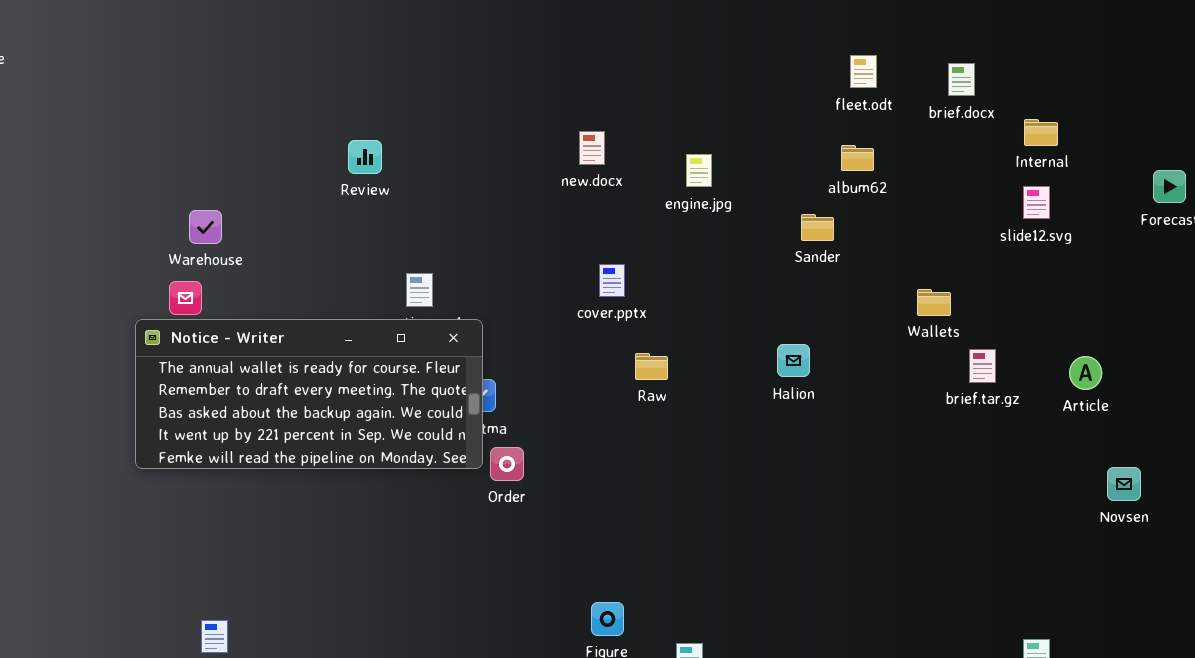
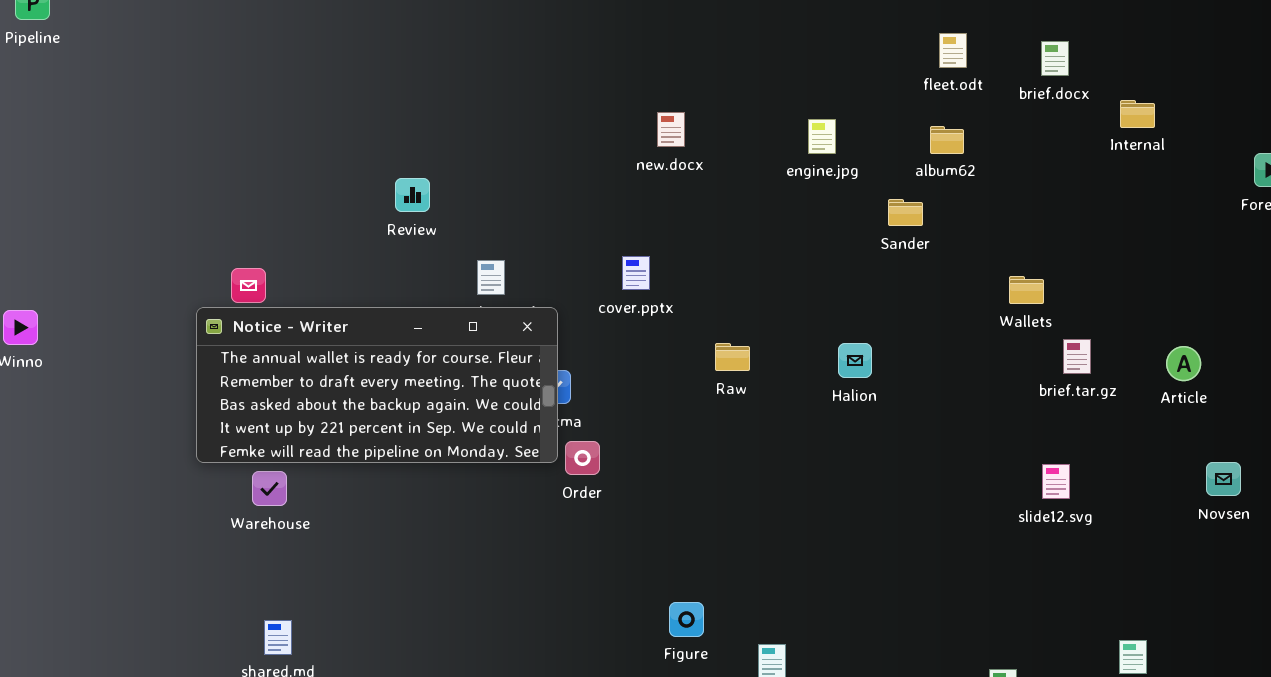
Review: [348,140,382,174] -> [395,178,430,212], moved
engine.jpg: [686,154,712,187] -> [808,119,836,154], moved
slide12.svg: [1023,186,1050,219] -> [1042,464,1070,499], moved
Warehouse: [189,210,222,244] -> [252,471,287,506], moved
cover.pptx: [599,264,625,297] -> [622,256,650,290], moved
Halion: [777,344,810,377] -> [838,343,872,378], moved

